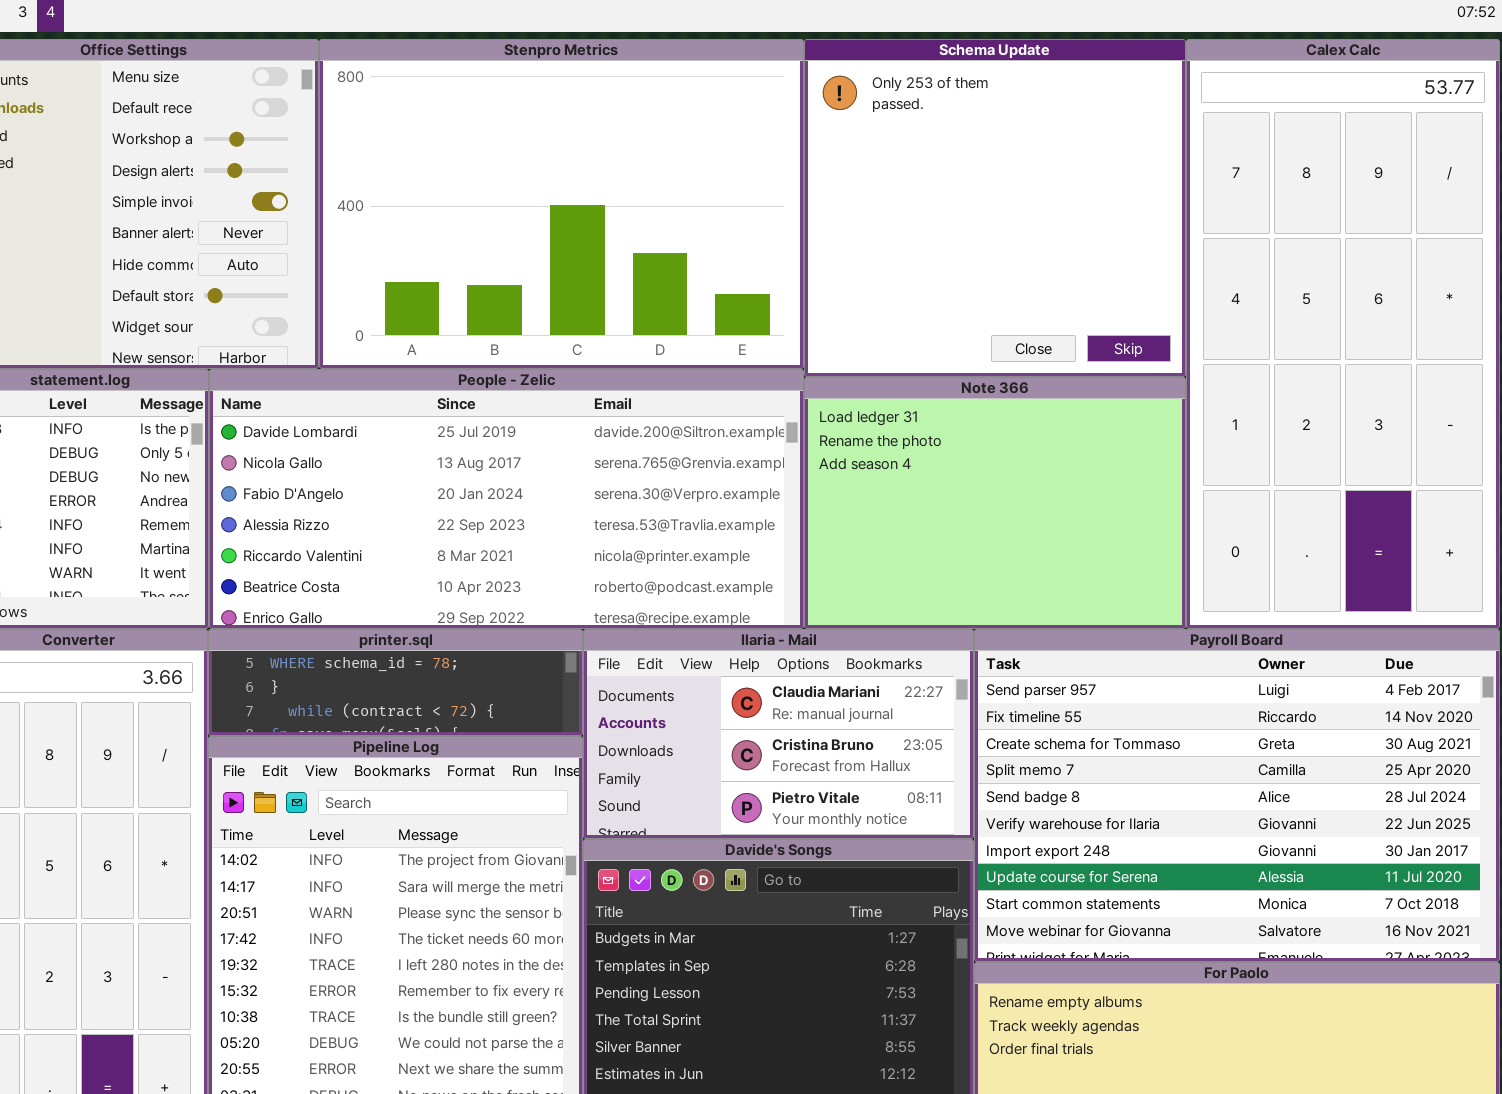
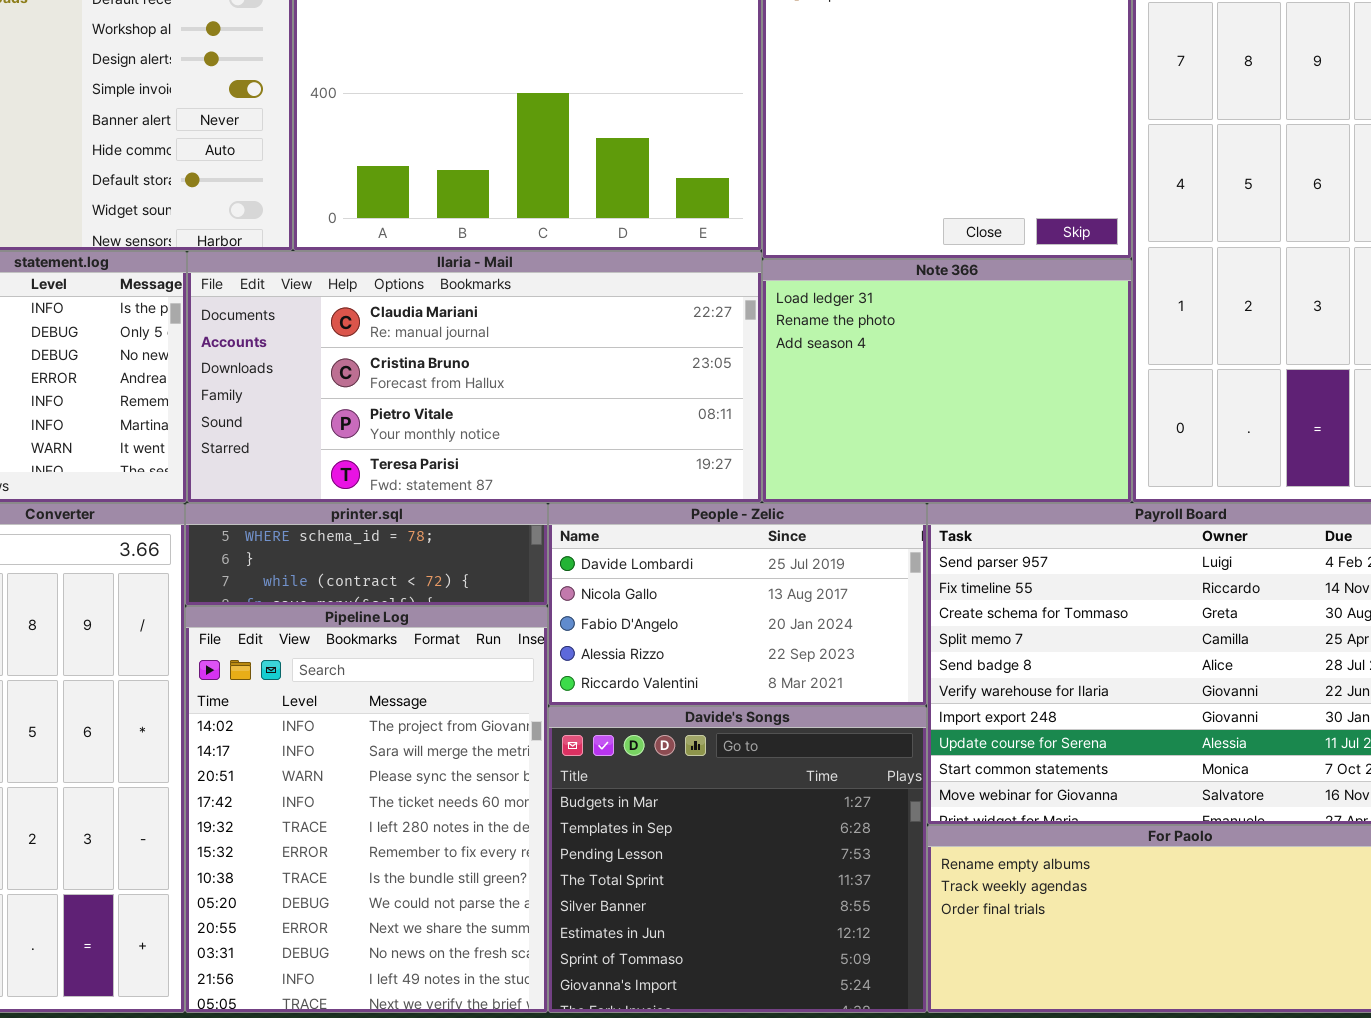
People - Zelic: [209,369,804,629] -> [548,503,927,706], moved, resized
Ilaria - Mail: [583,629,974,839] -> [187,251,762,503], moved, resized

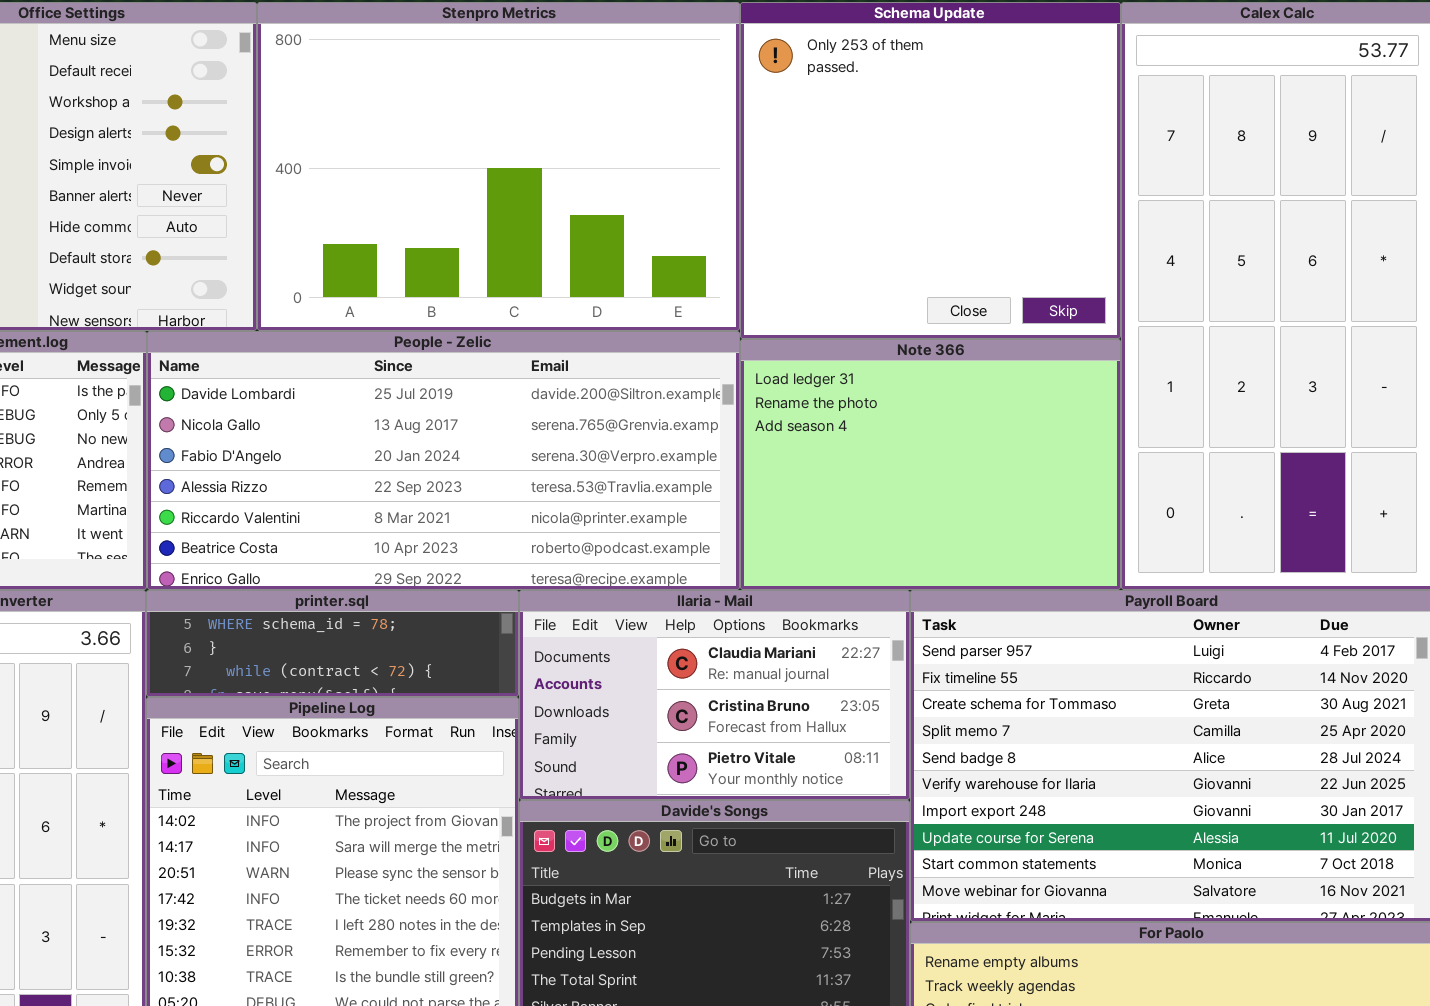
Ilaria - Mail: [187,251,762,503] -> [519,590,910,800], moved, resized
People - Zelic: [548,503,927,706] -> [147,331,740,590], moved, resized

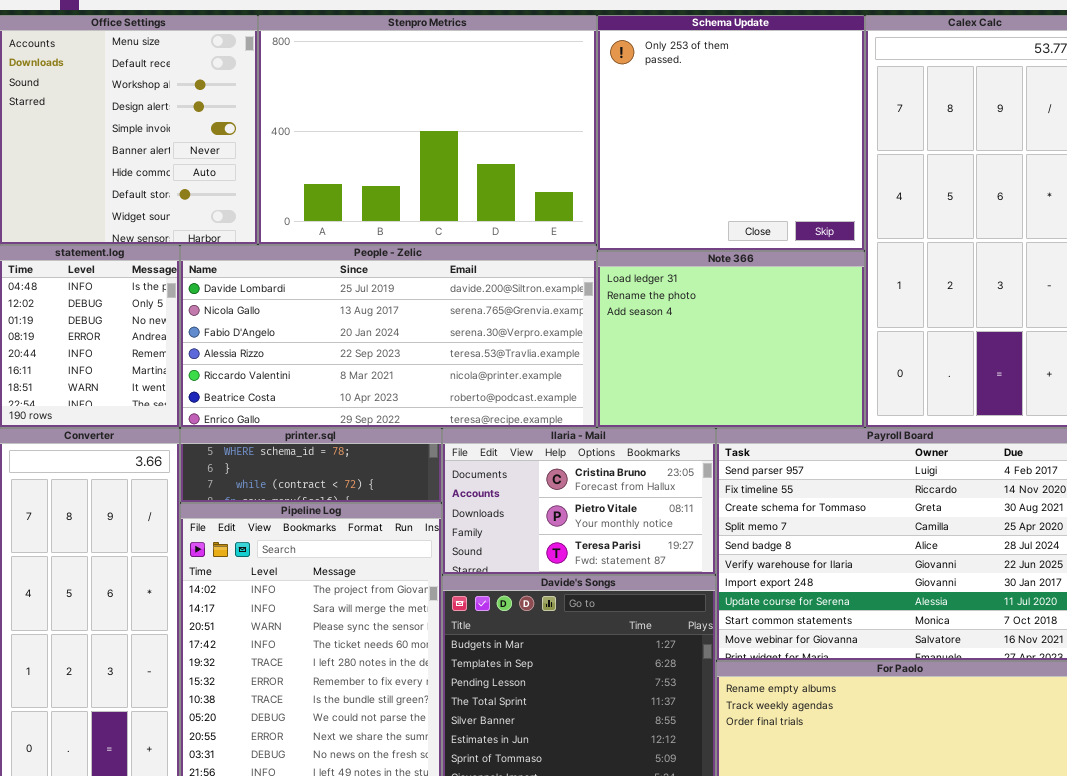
Ilaria - Mail: [519,590,910,800] -> [442,428,716,575], scrolled down 1 row

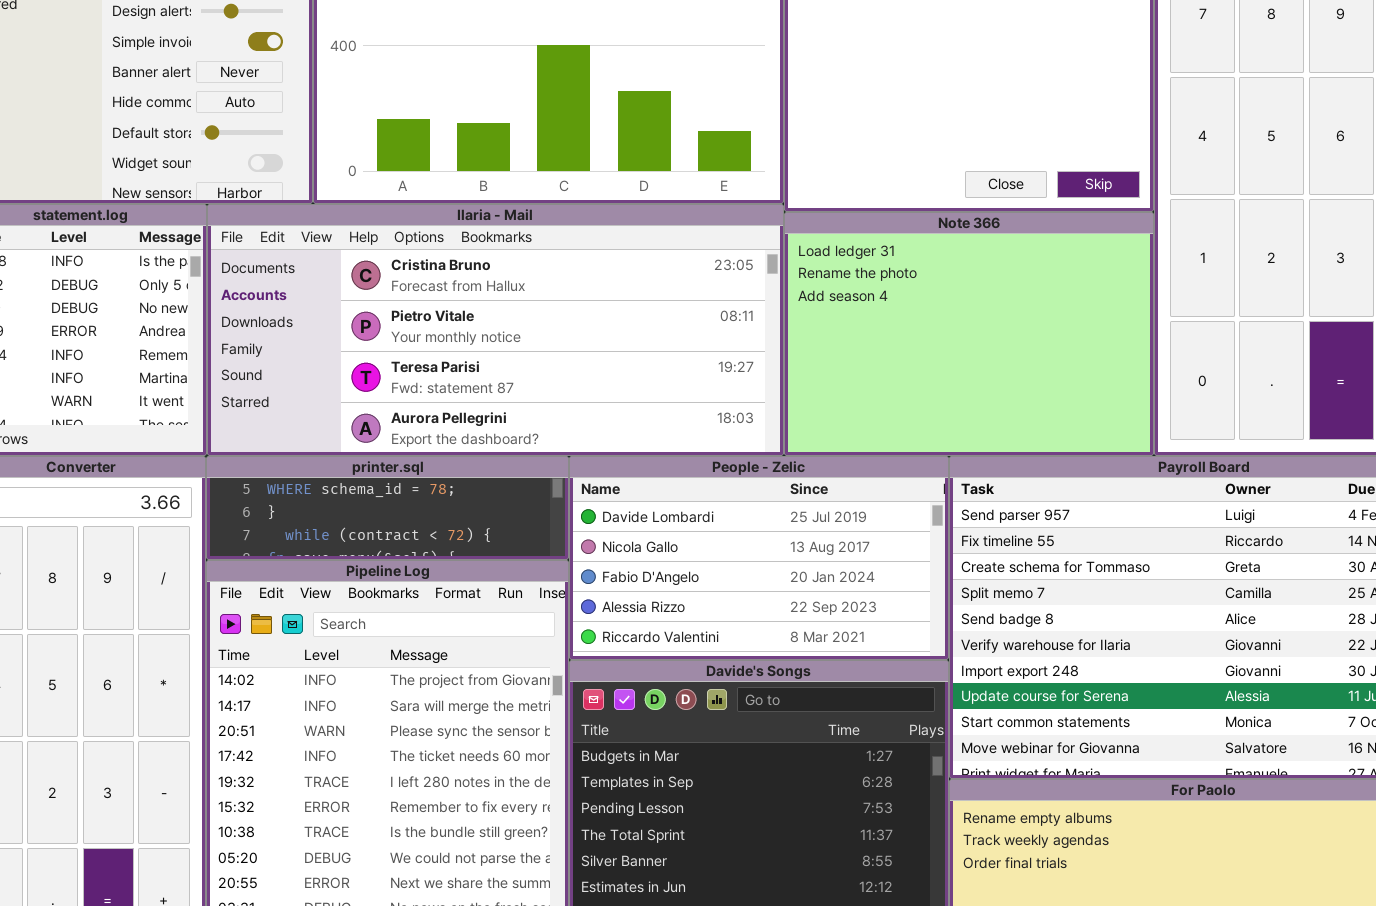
People - Zelic: [180,245,597,428] -> [569,456,949,660], moved, resized
Ilaria - Mail: [442,428,716,575] -> [207,204,784,456], moved, resized

